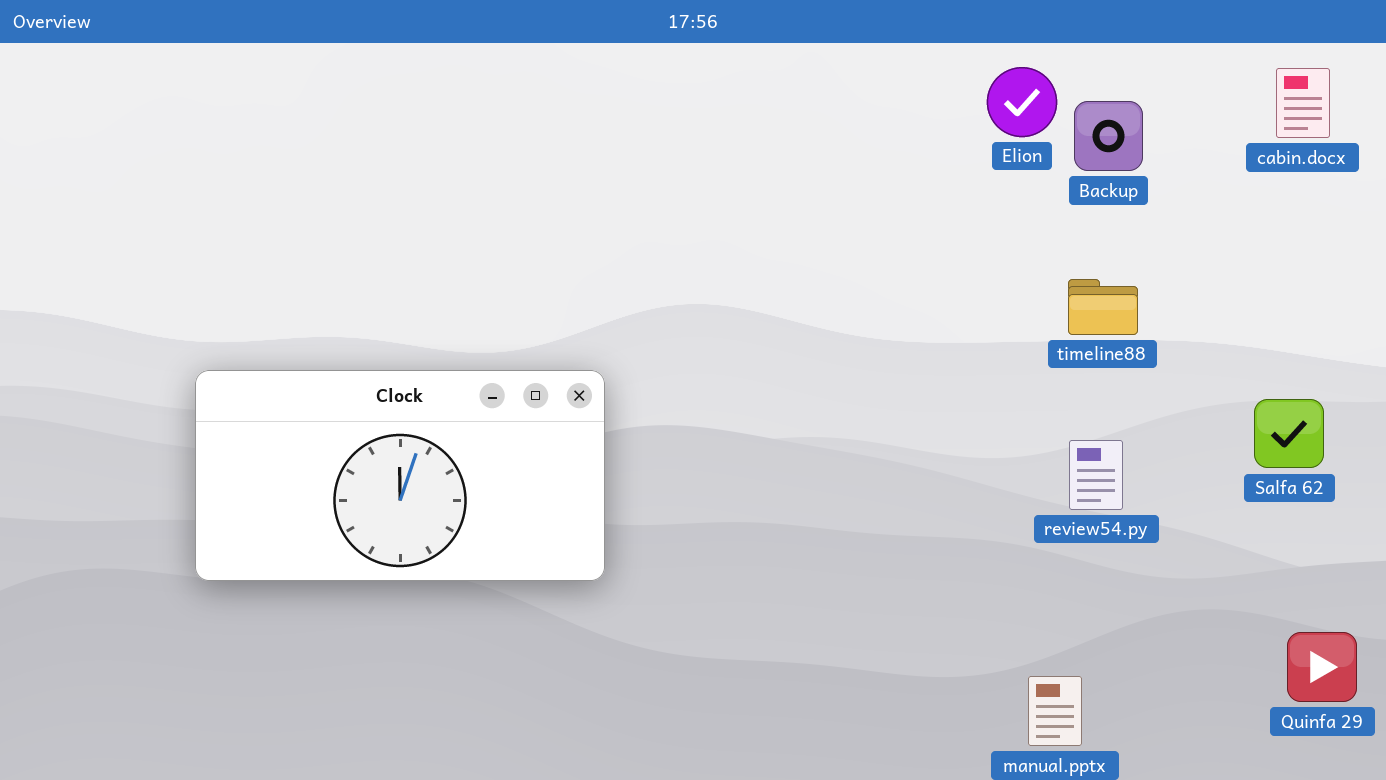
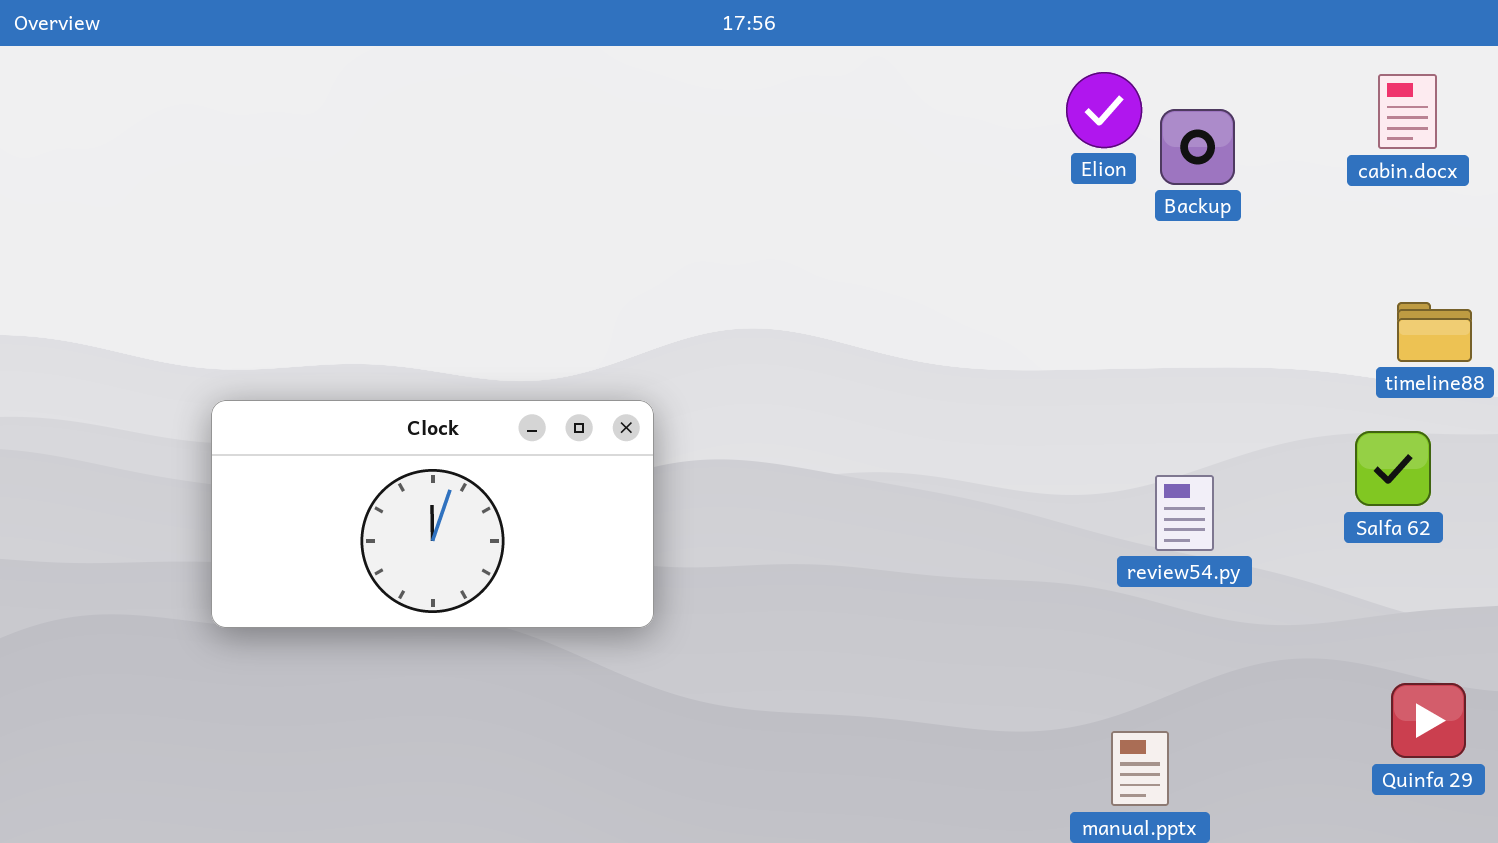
timeline88: [1068,279,1138,335] -> [1397,302,1472,362], moved

